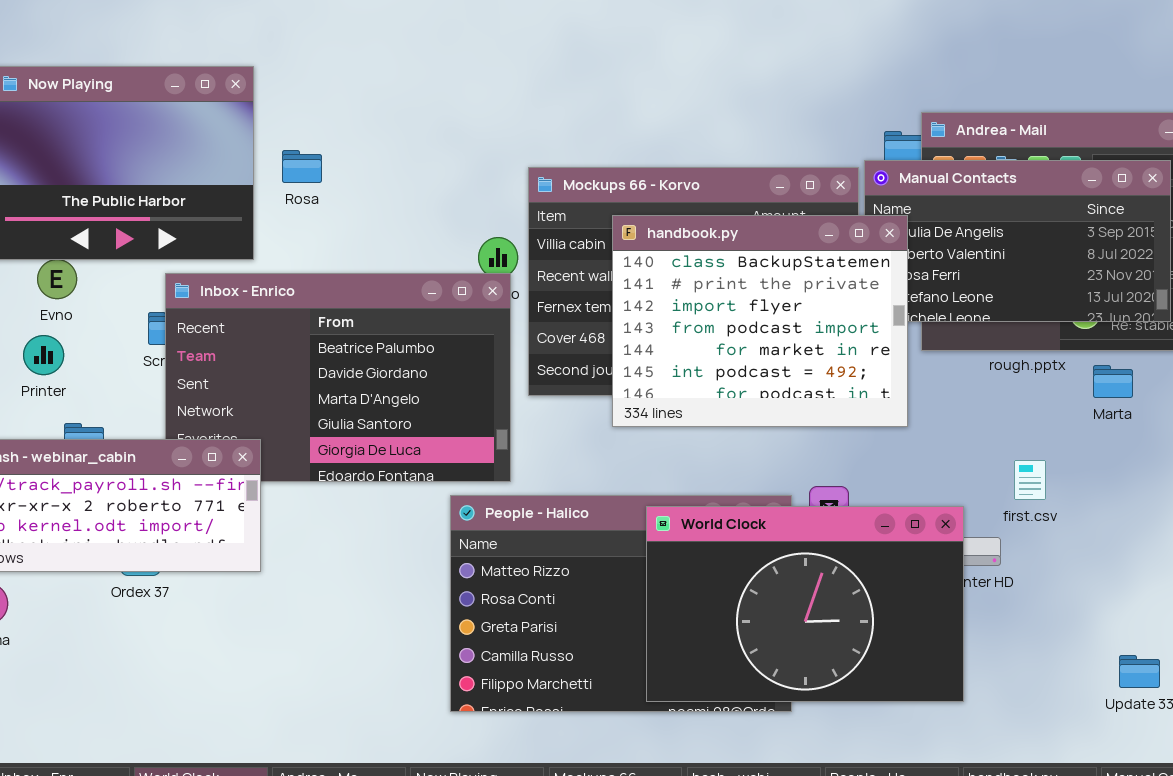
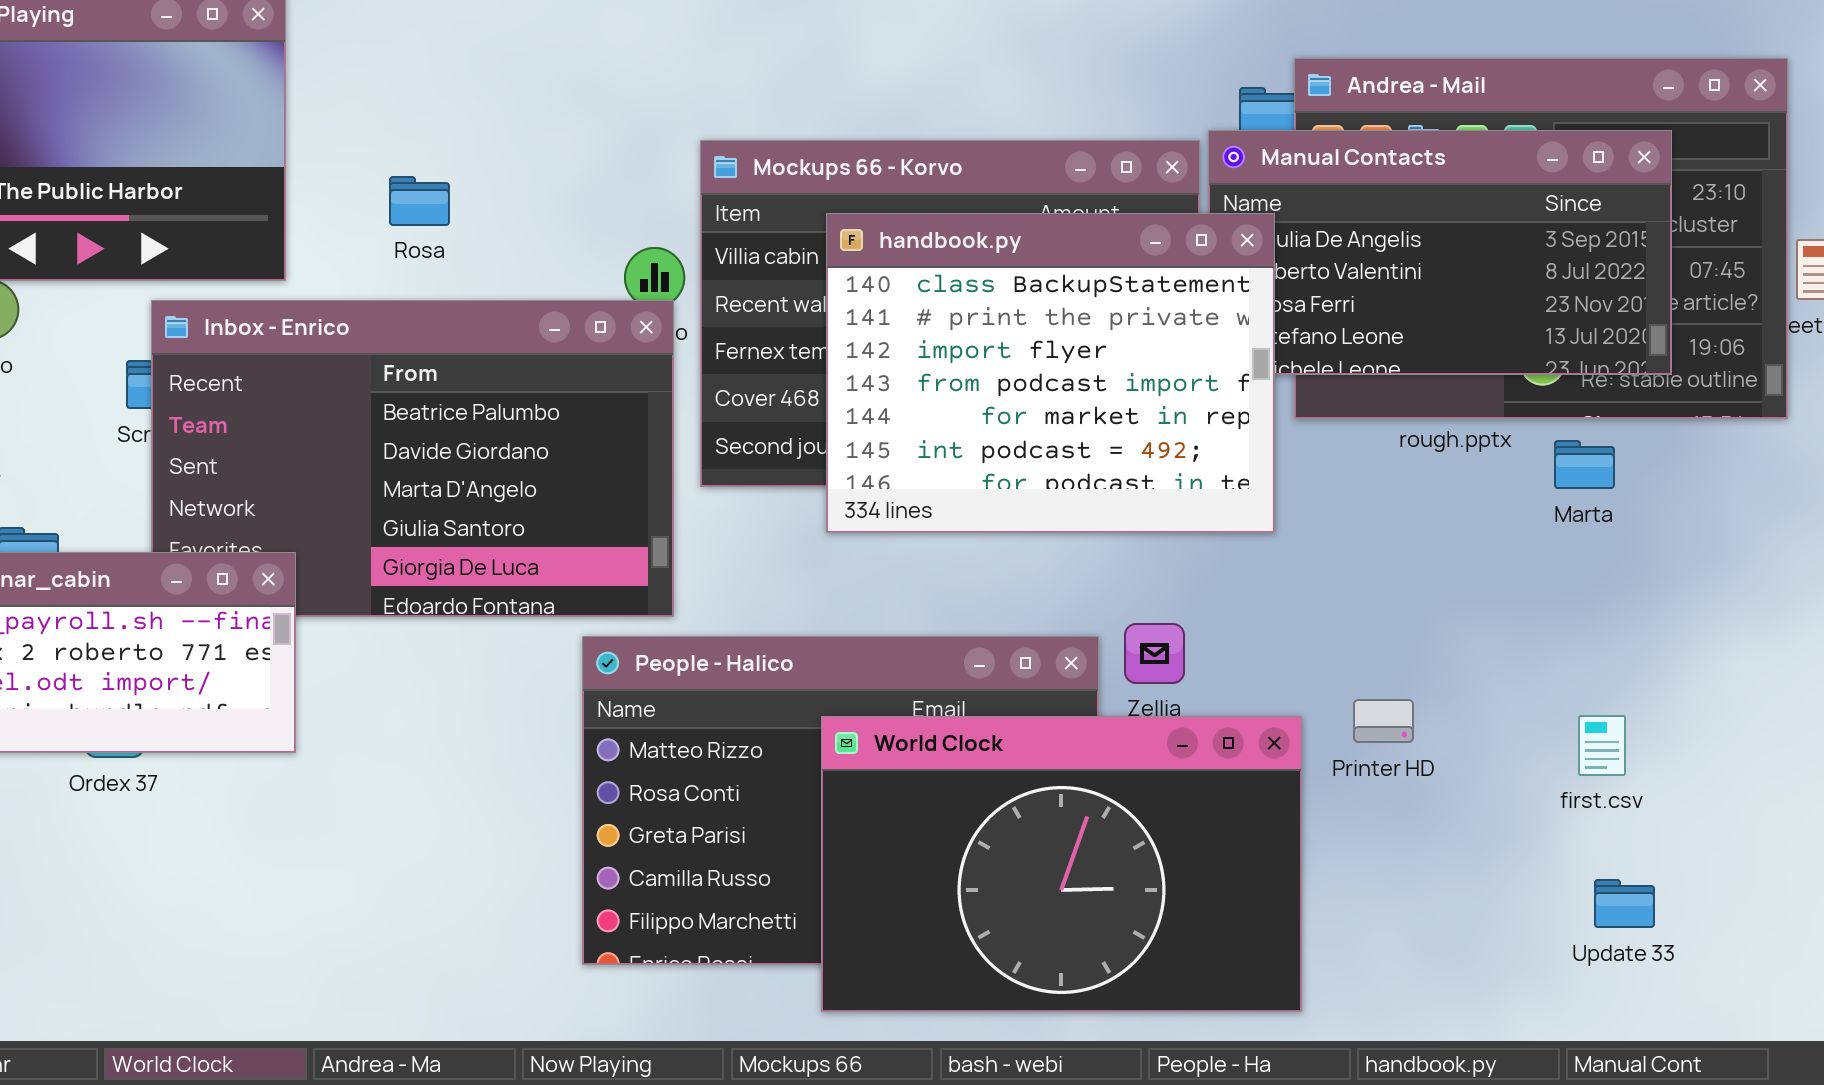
Rosa: [282,150,322,183] -> [389,176,450,226], moved
first.csv: [1014,460,1046,500] -> [1578,715,1626,776], moved
World Clock: [646,506,964,702] -> [821,716,1302,1012], moved

